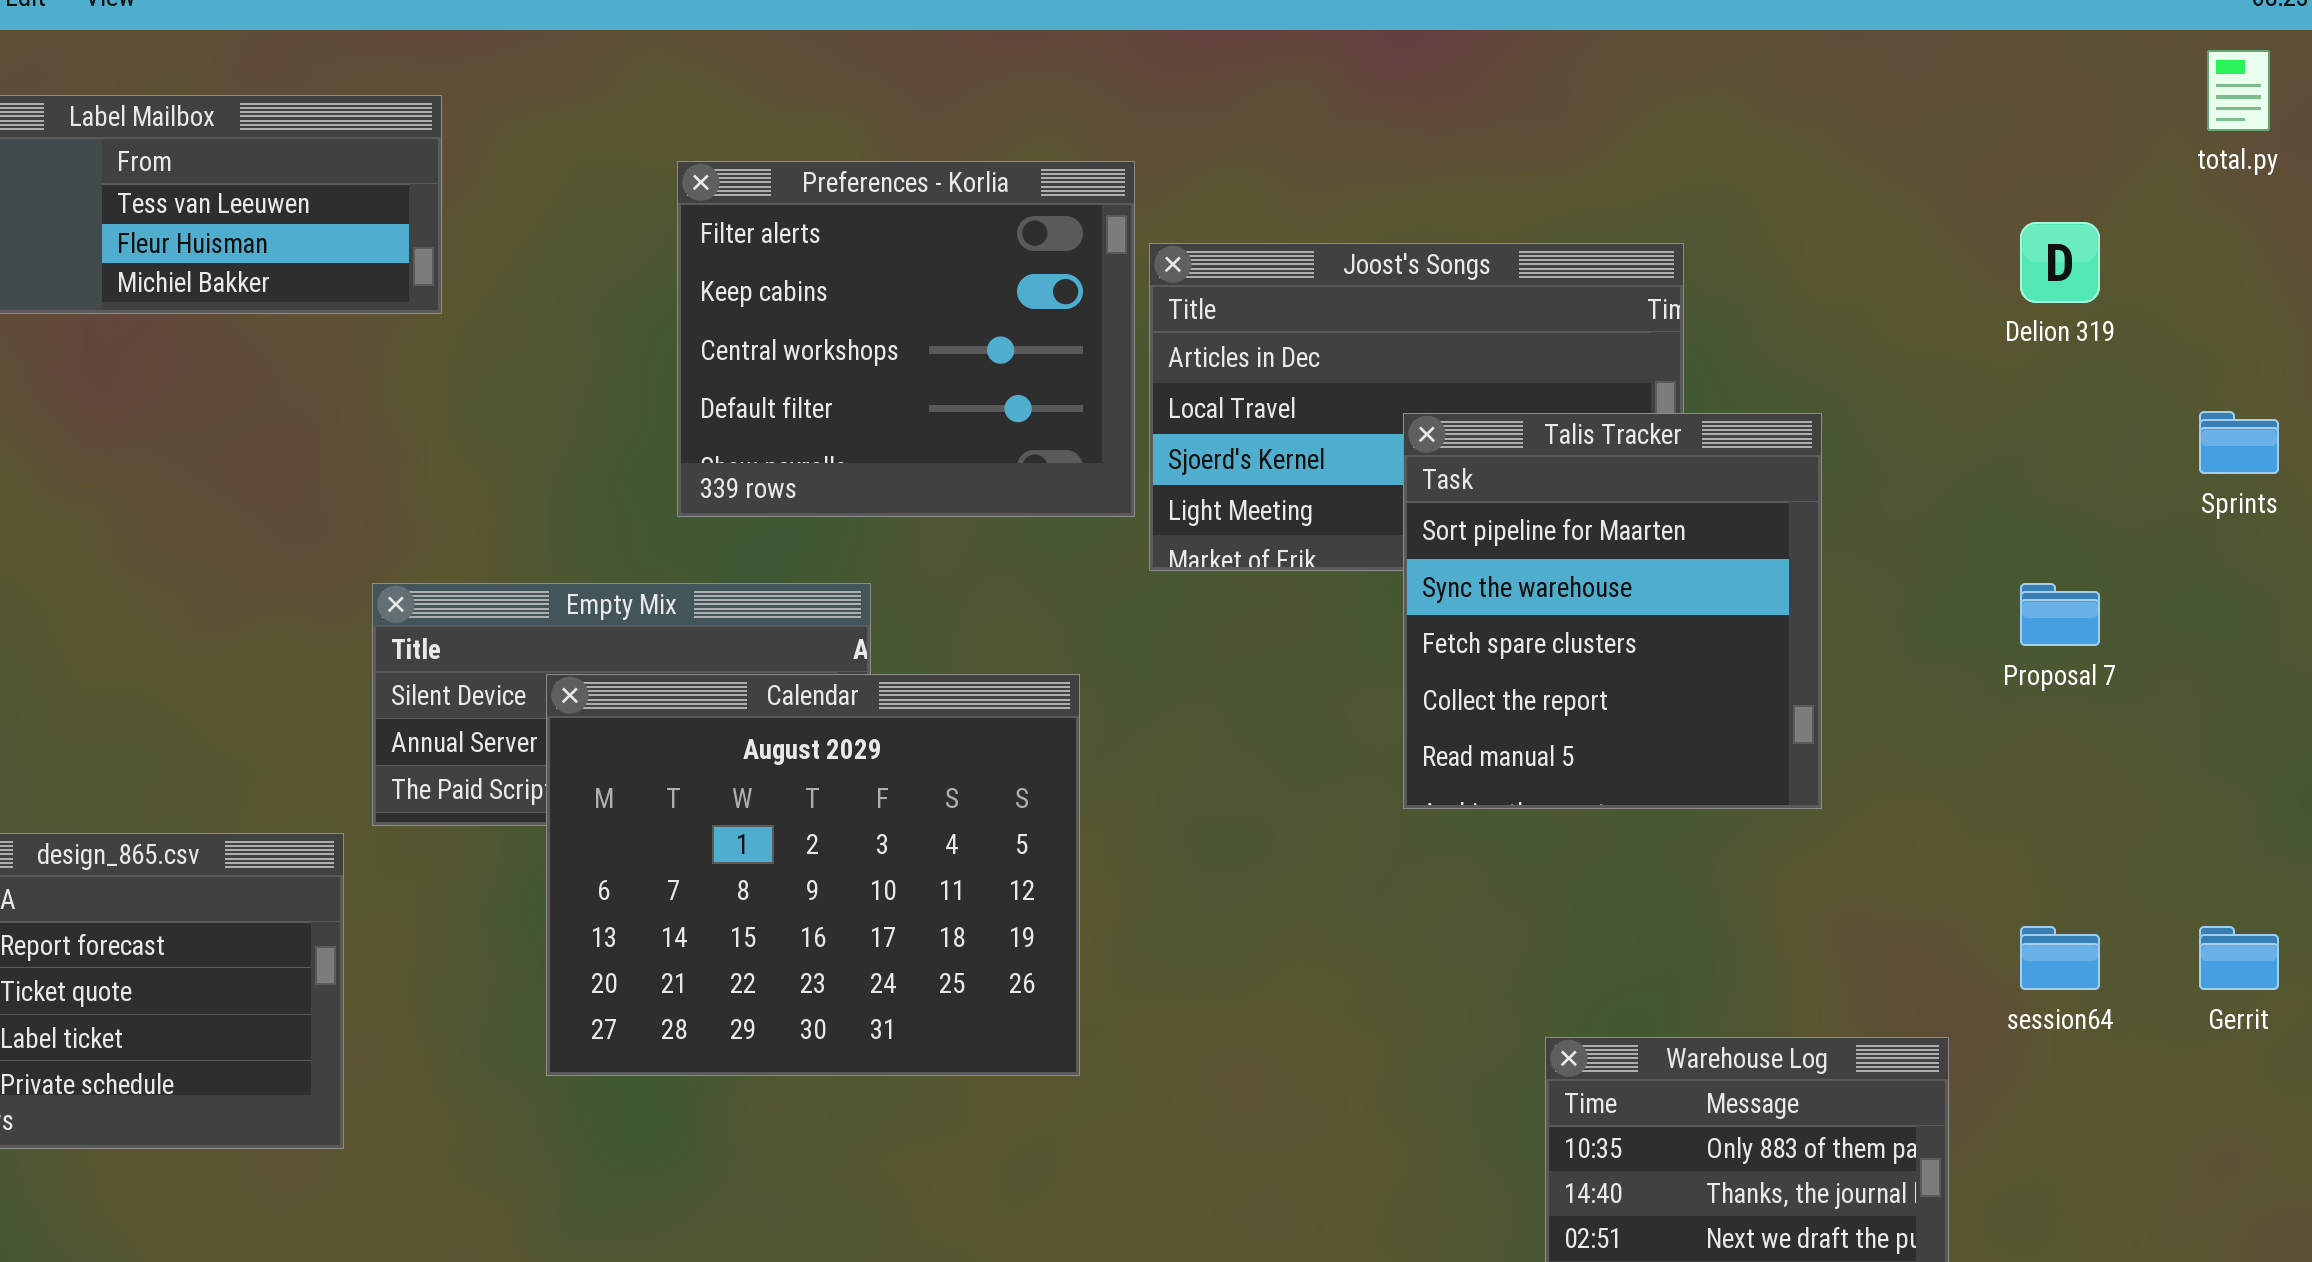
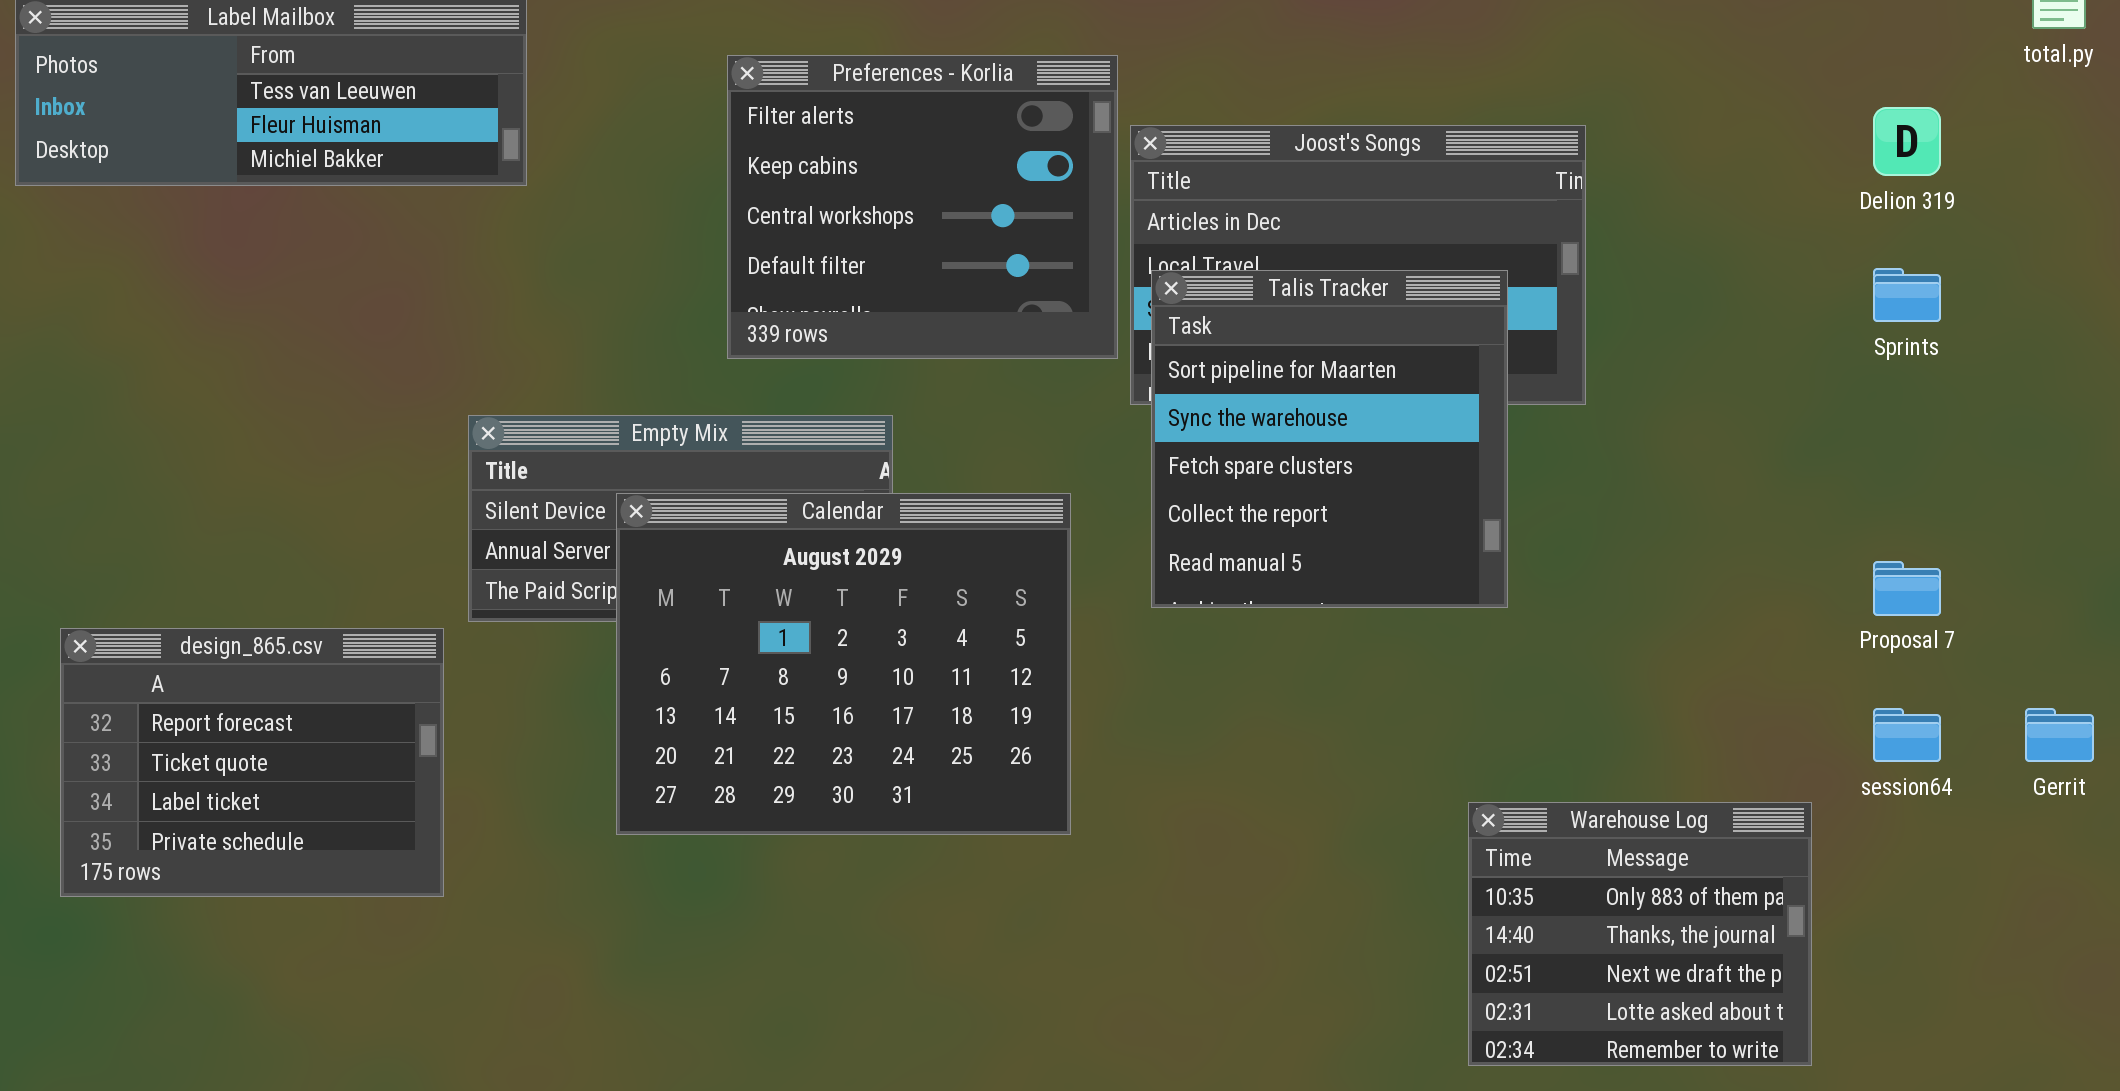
Sprints: [2199,411,2279,474] -> [1873,268,1941,322], moved
Talis Tracker: [1403,413,1822,809] -> [1151,270,1508,608], moved
Proposal 7: [2020,583,2100,646] -> [1873,561,1941,616], moved

